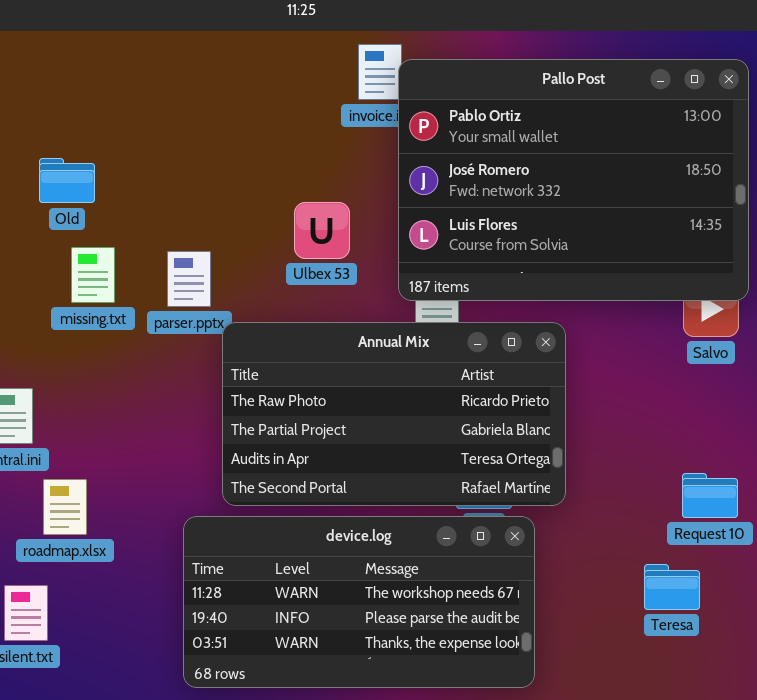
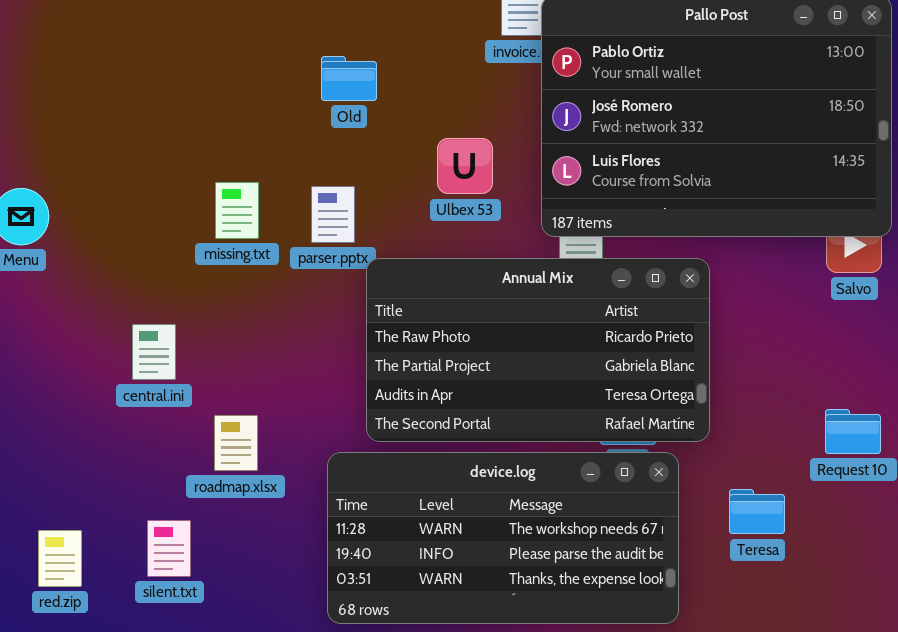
Old: [39,158,95,203] -> [321,56,377,101], moved
roadmap.xlsx: [43,479,87,535] -> [214,415,258,471], moved
Teresa: [644,564,700,610] -> [729,489,785,534], moved

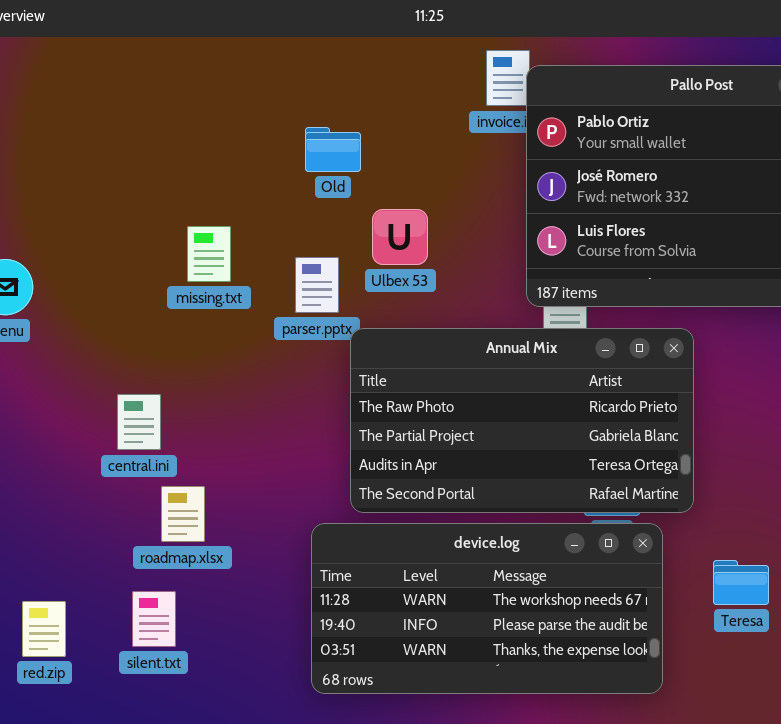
Ulbex 53: [437,138,493,194] -> [372,209,428,265], moved
missing.txt: [215,182,259,239] -> [187,226,231,282], moved
roadmap.xlsx: [214,415,258,471] -> [161,486,205,542], moved

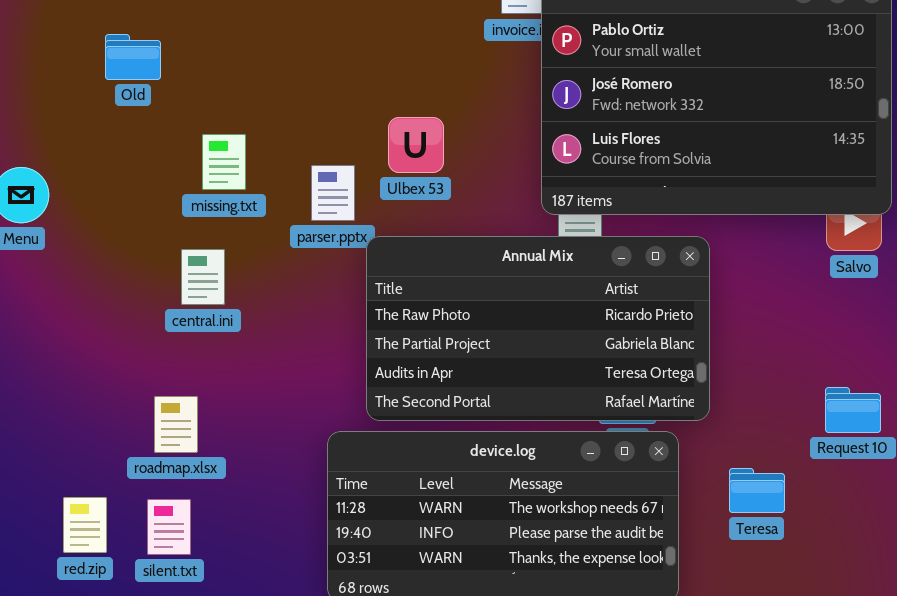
Old: [305,127,361,172] -> [105,34,161,80], moved
central.ini: [117,394,161,450] -> [181,249,225,305], moved
roadmap.xlsx: [161,486,205,542] -> [154,396,198,453], moved
red.zip: [22,601,66,657] -> [63,497,107,553], moved

